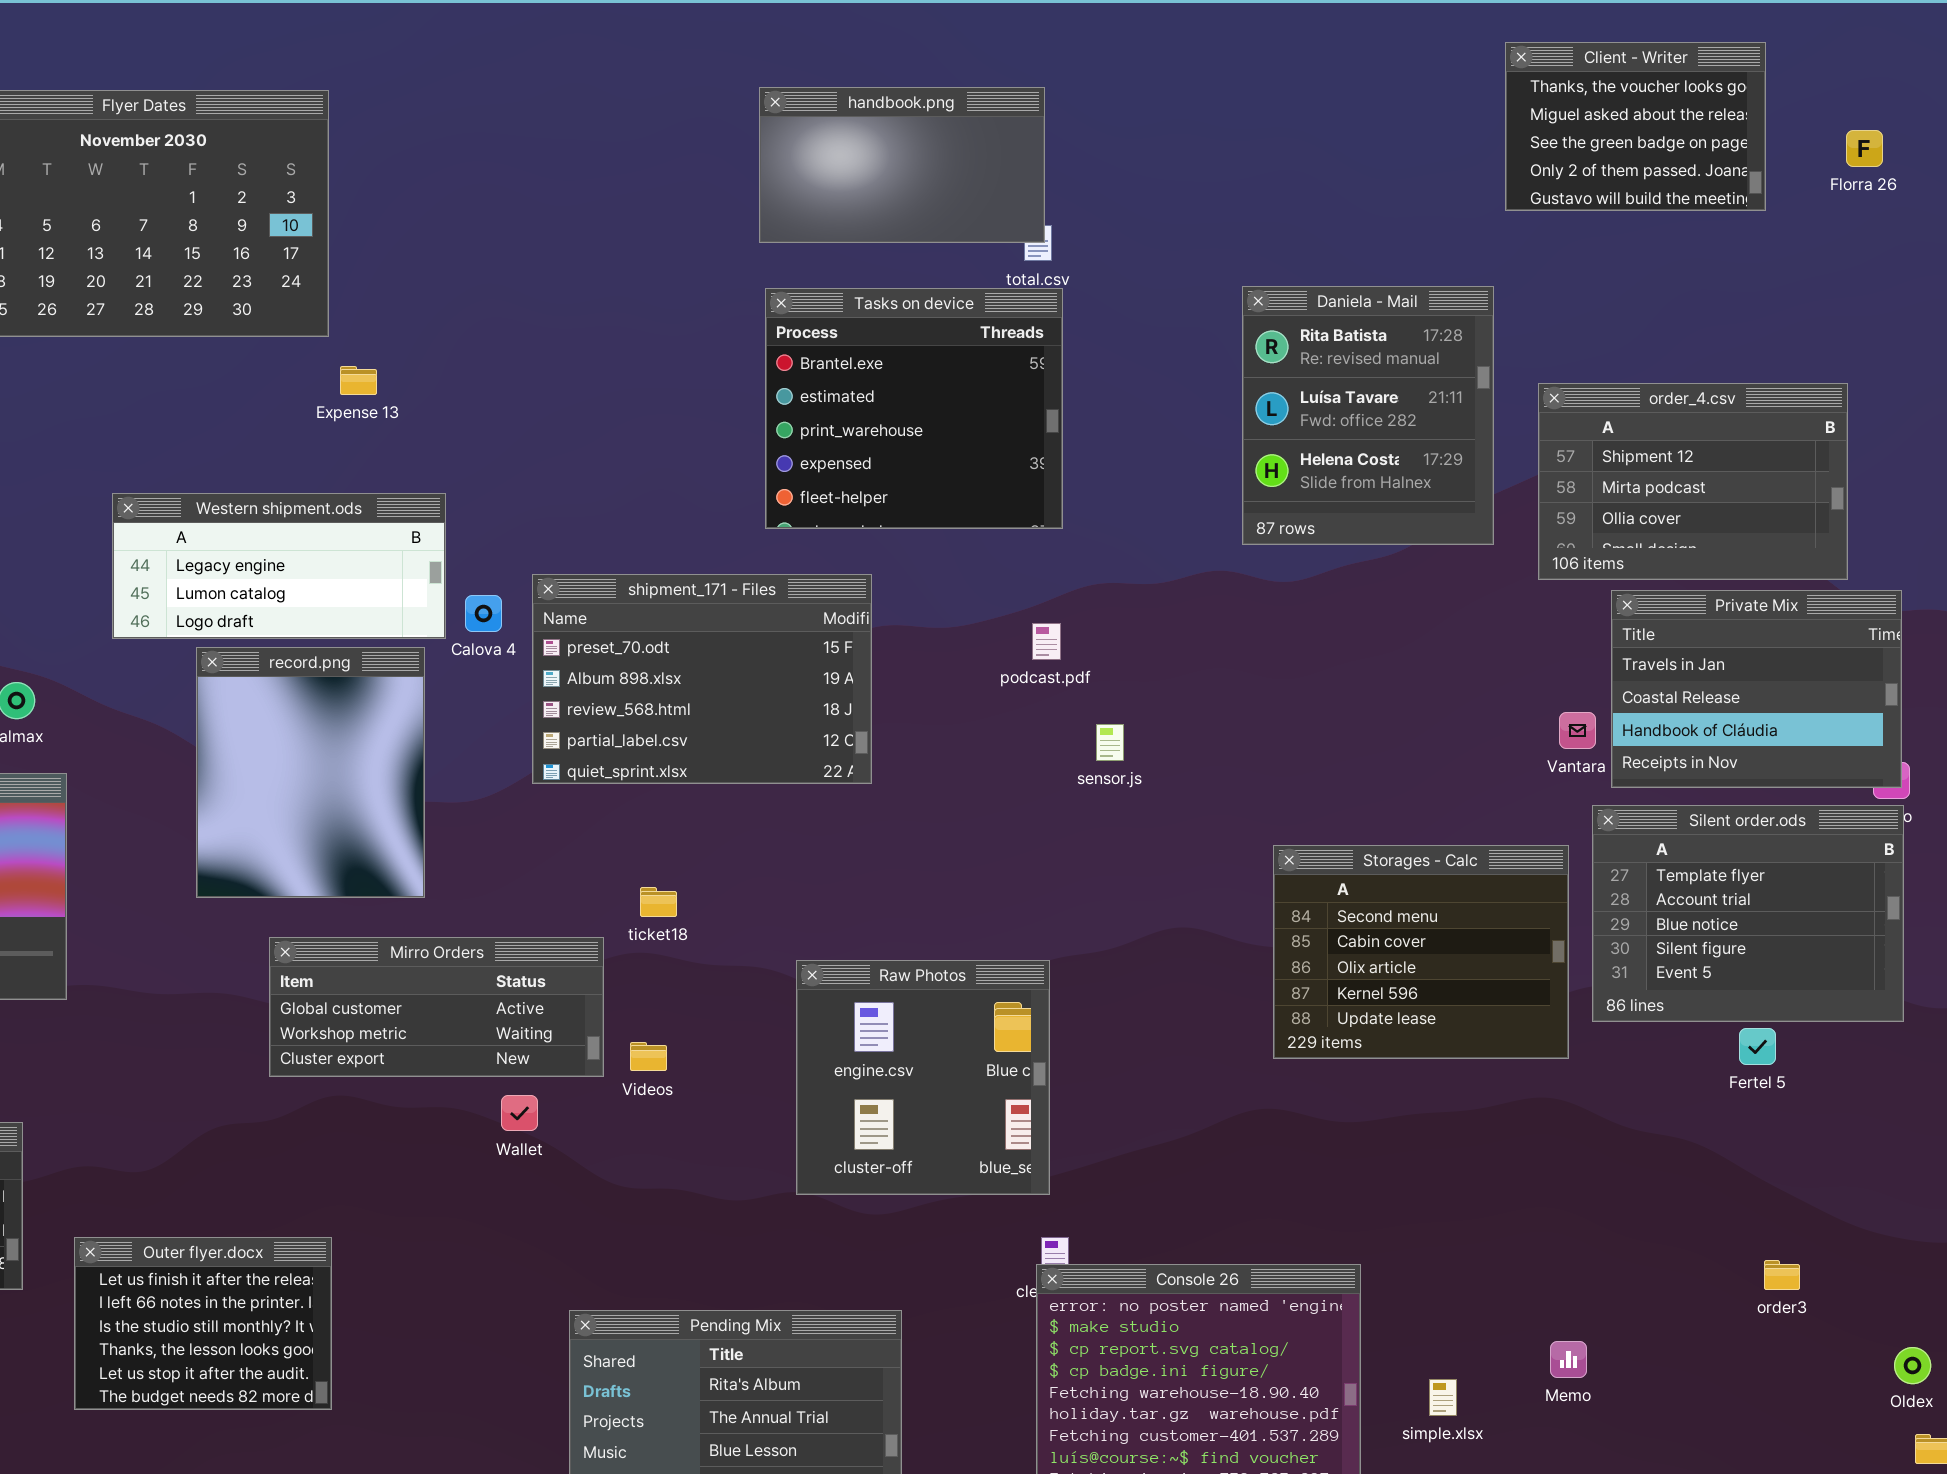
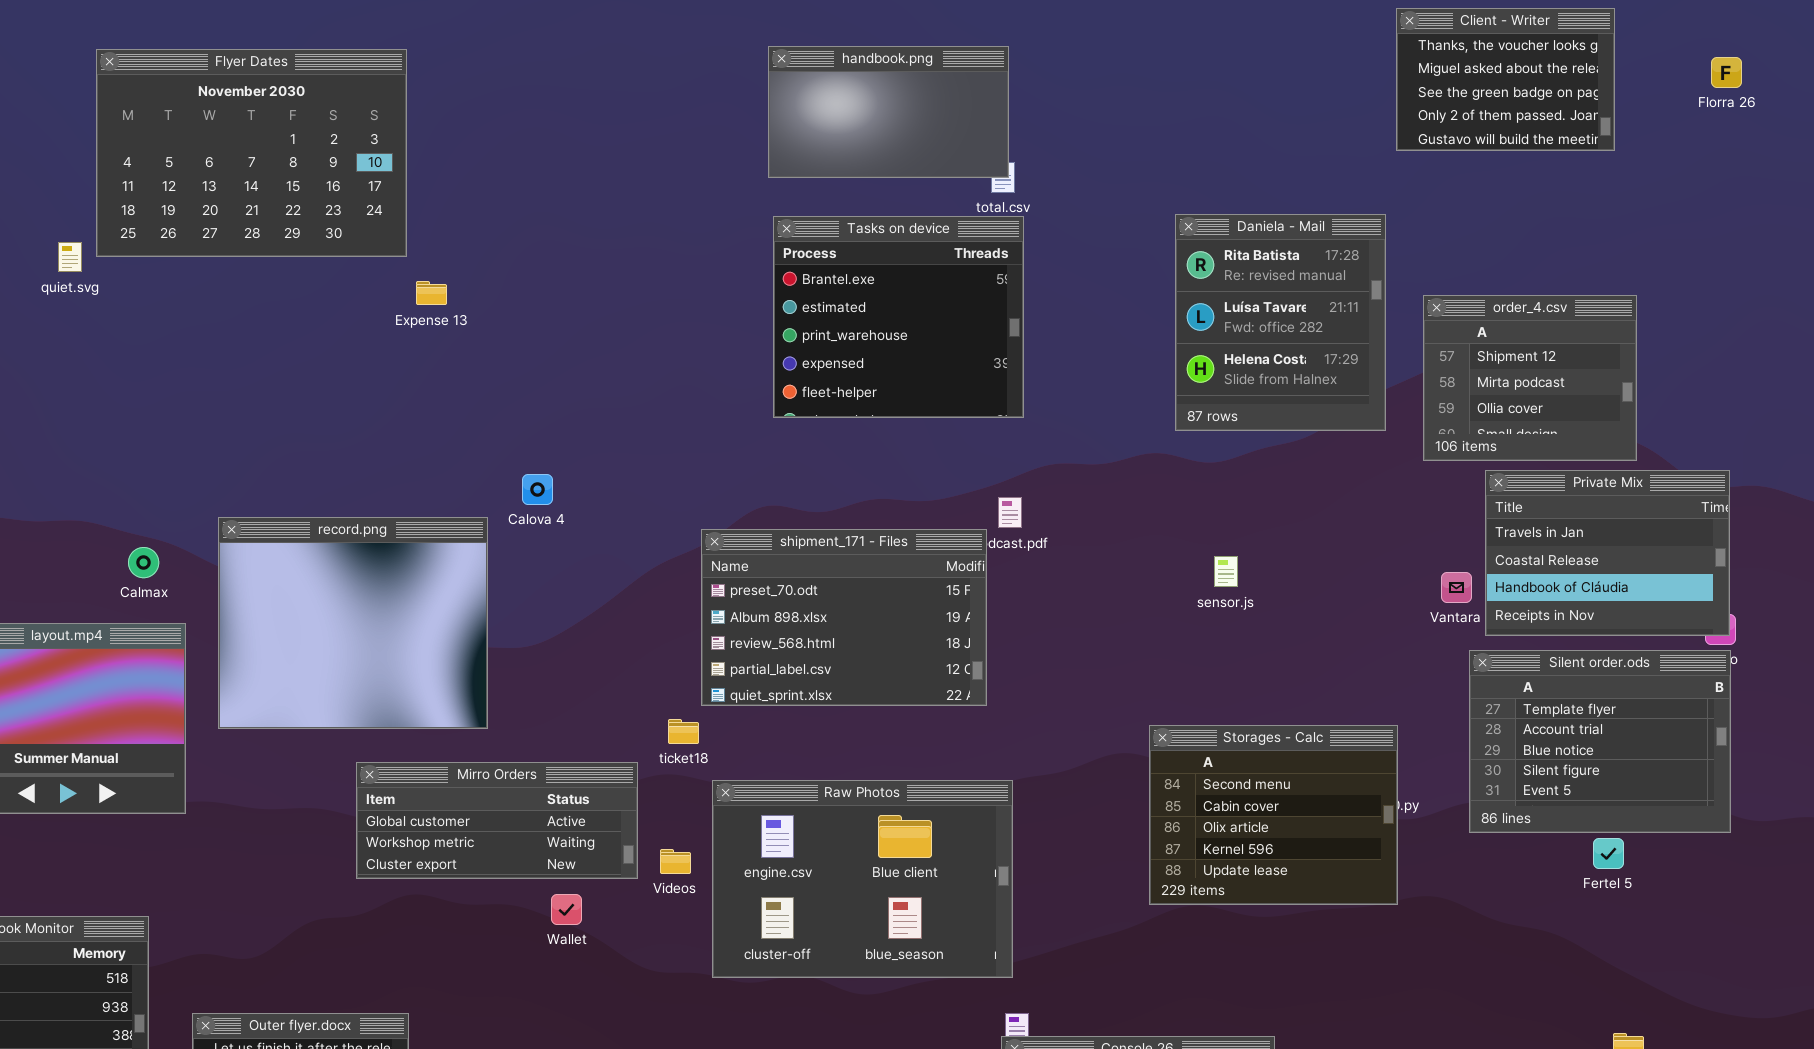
Florra 26: [1846,130,1883,167] -> [1711,57,1742,88], moved
order_4.csv: [1538,383,1848,580] -> [1423,295,1637,461], resized
Western shipment.ods: [112,493,446,639] -> none, closed
shipment_171 - Files: [532,574,872,784] -> [701,529,987,706], moved
record.png: [196,647,425,898] -> [218,517,488,729], resized
sensor.js: [1096,724,1124,761] -> [1214,556,1238,587], moved
Storages - Calc: [1273,845,1569,1059] -> [1149,725,1398,905], moved
Raw Photos: [796,960,1050,1195] -> [712,780,1013,978], resized

